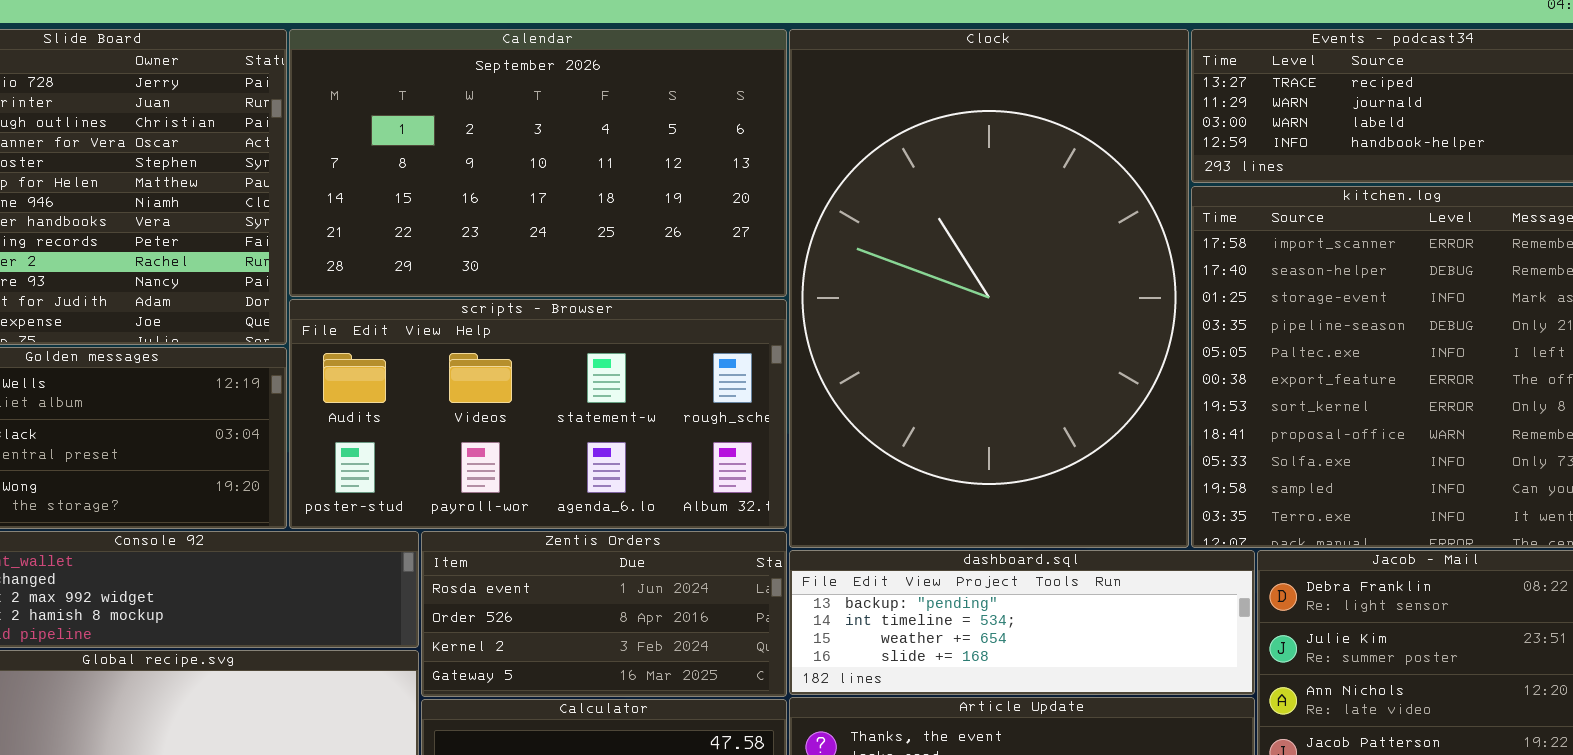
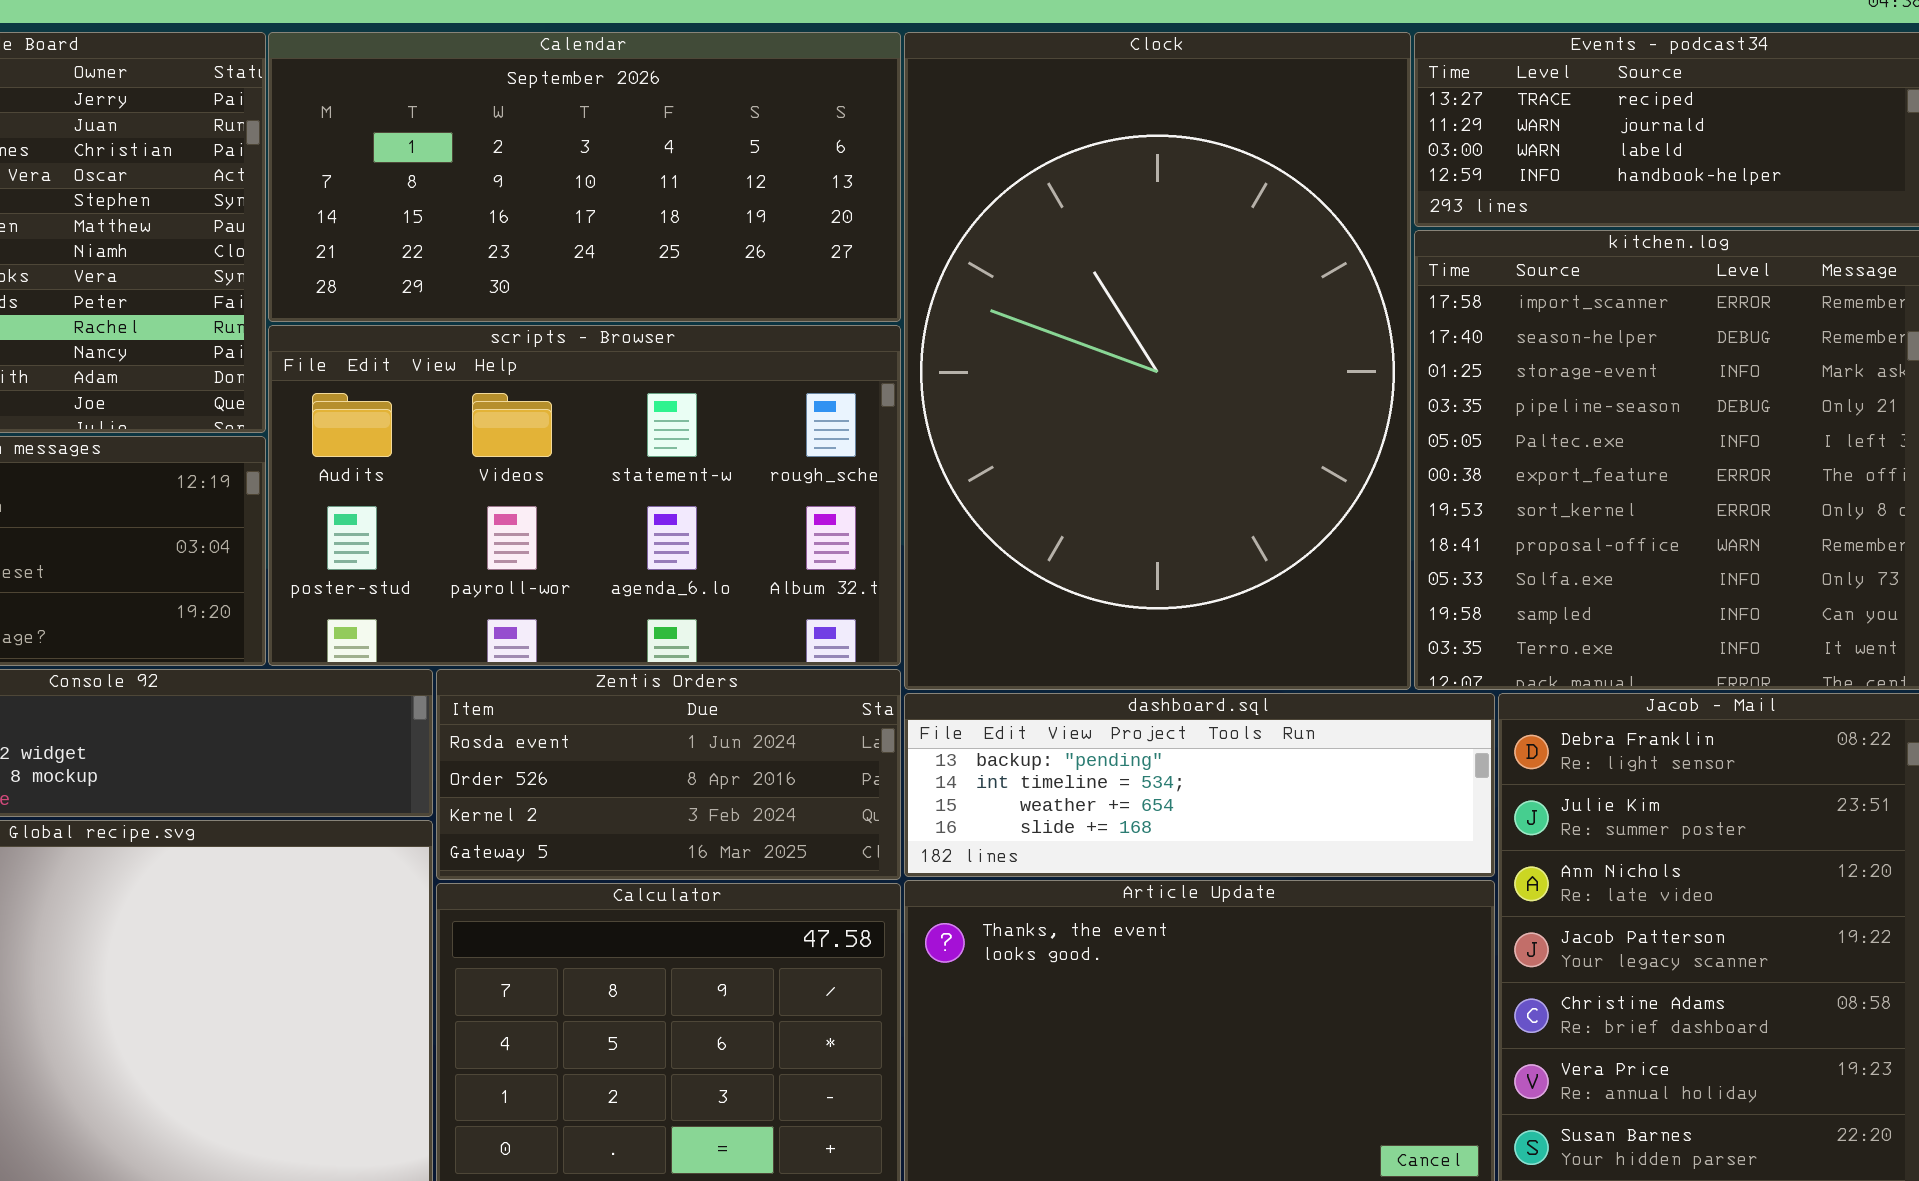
Calendar: [289,29,787,297] -> [268,32,901,322], resized
scripts - Browser: [289,299,787,529] -> [268,325,901,666], resized

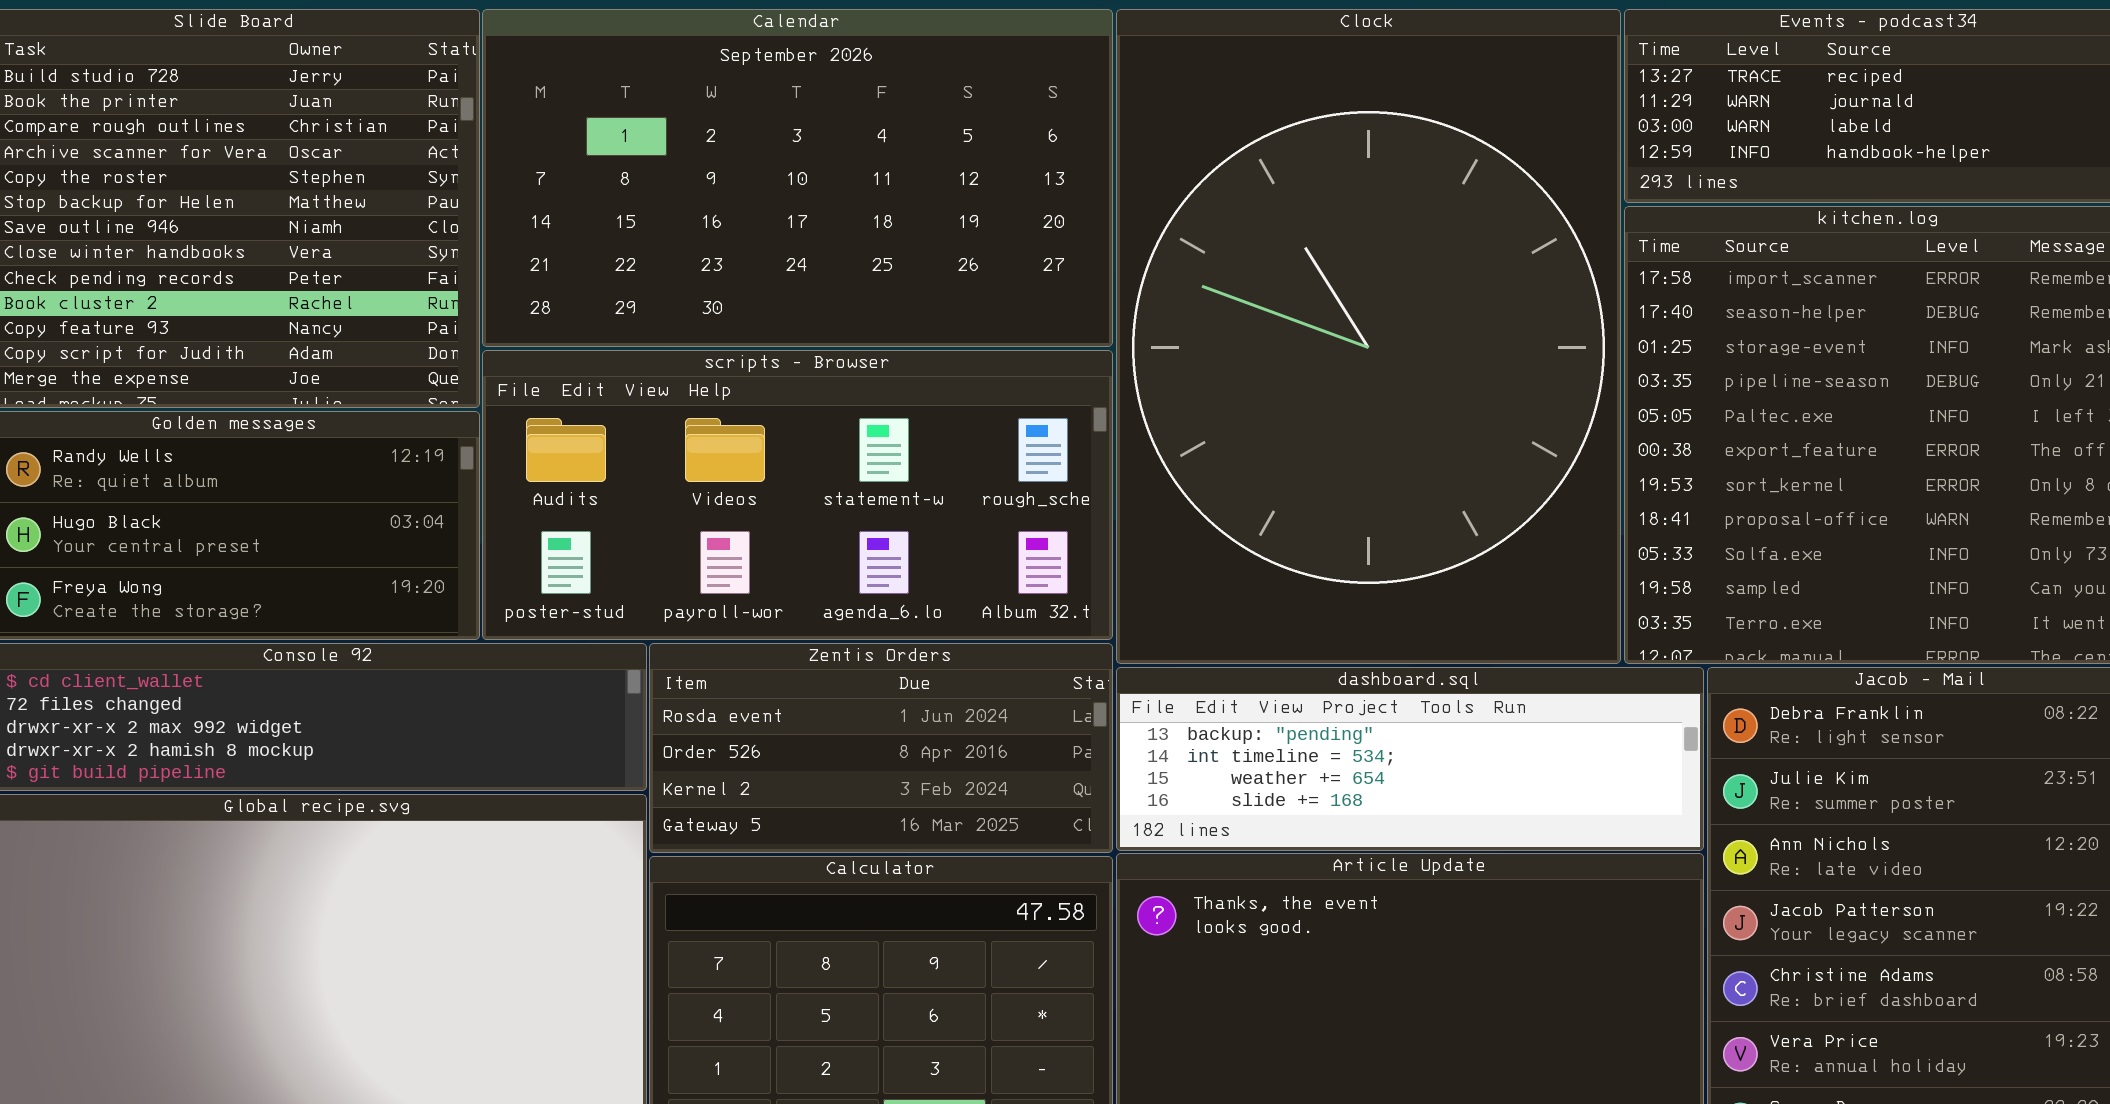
Calendar: [268,32,901,322] -> [482,9,1113,347], resized
scripts - Browser: [268,325,901,666] -> [482,350,1113,640], resized

